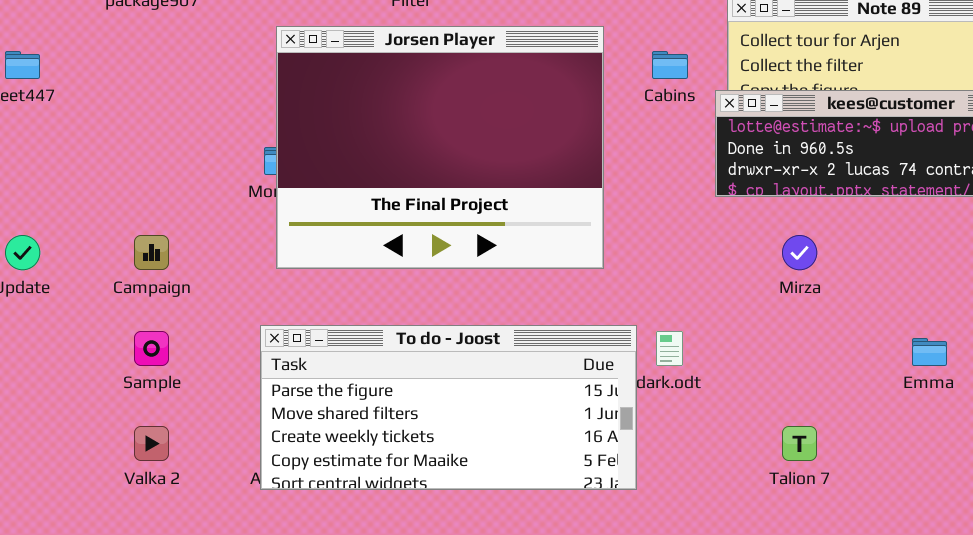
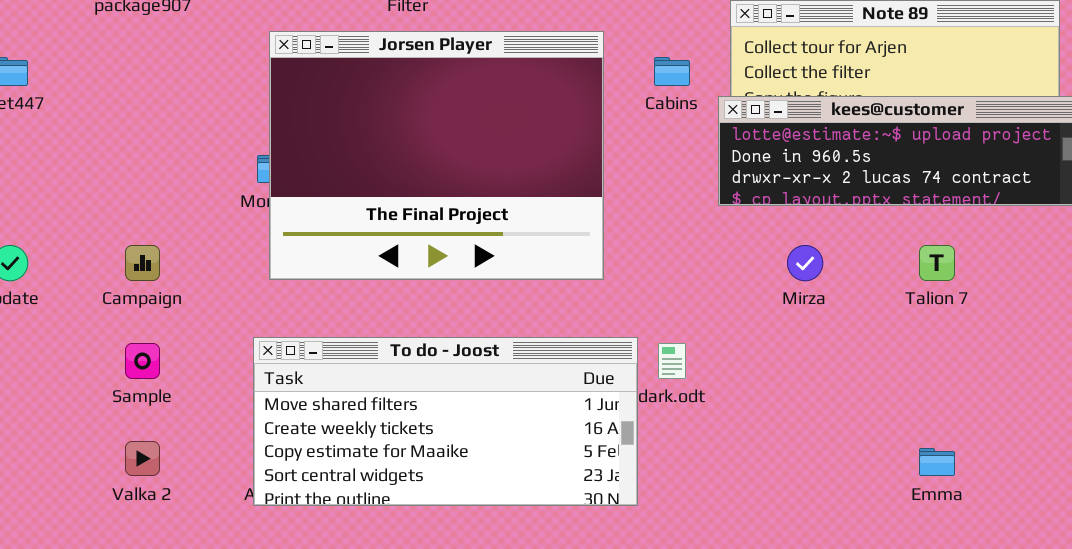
To do - Joost: [260,325,637,490] -> [253,337,638,506], scrolled down 1 row
Emma: [912,338,947,366] -> [919,448,955,476], moved
Talion 7: [782,426,817,461] -> [919,245,955,281], moved

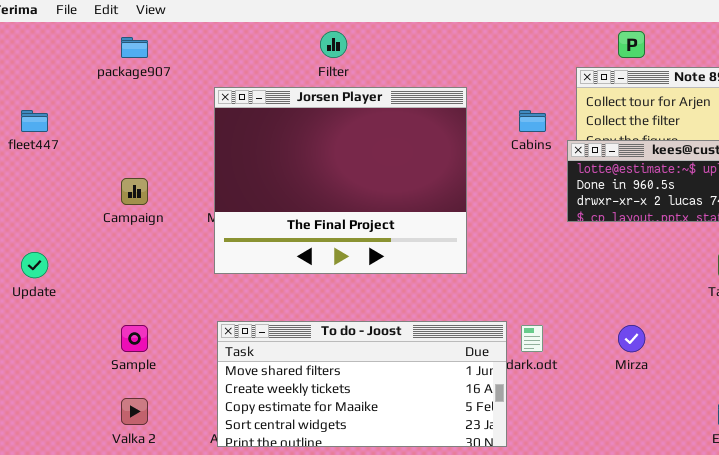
Jorsen Player: [269,31,604,280] -> [214,87,467,274], moved
Campaign: [125,245,160,281] -> [121,178,148,205], moved
Mirza: [787,245,823,281] -> [618,325,645,352], moved

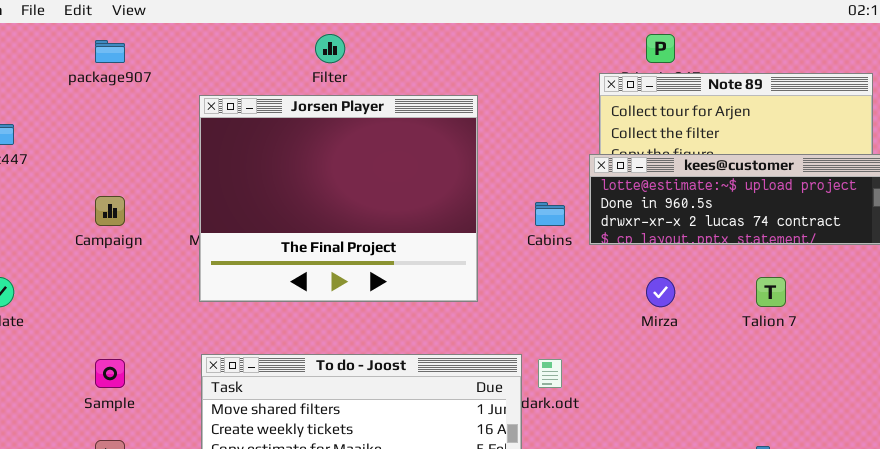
Cabins: [519,110,546,132] -> [535,202,565,226], moved
Mirza: [618,325,645,352] -> [646,277,675,307], moved

